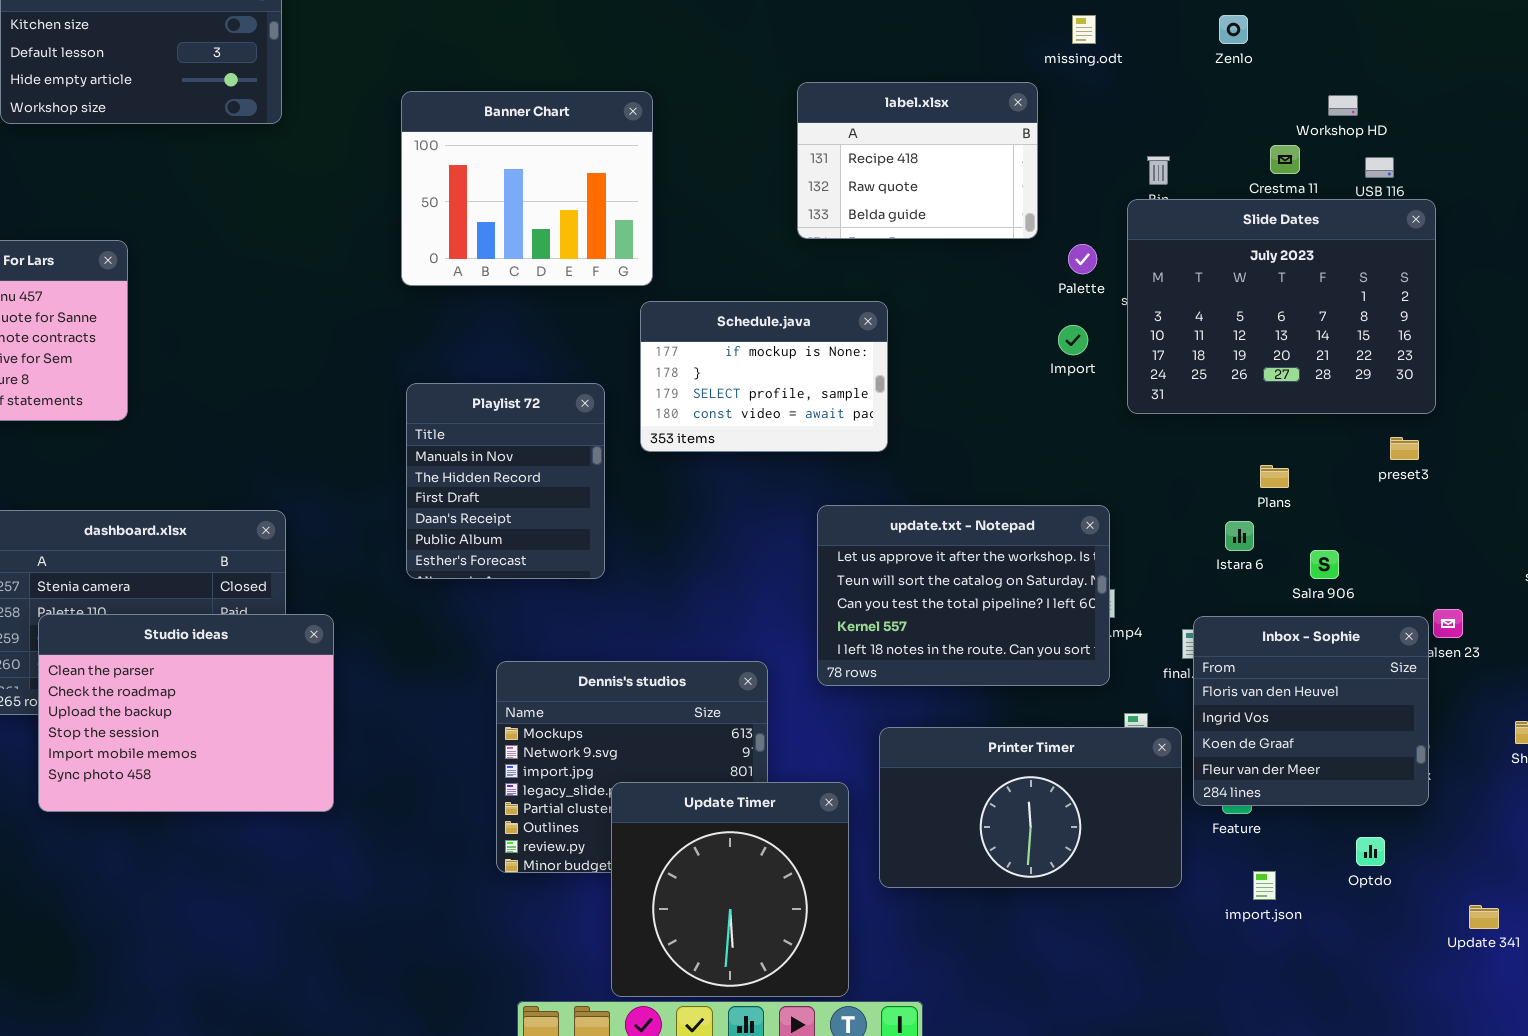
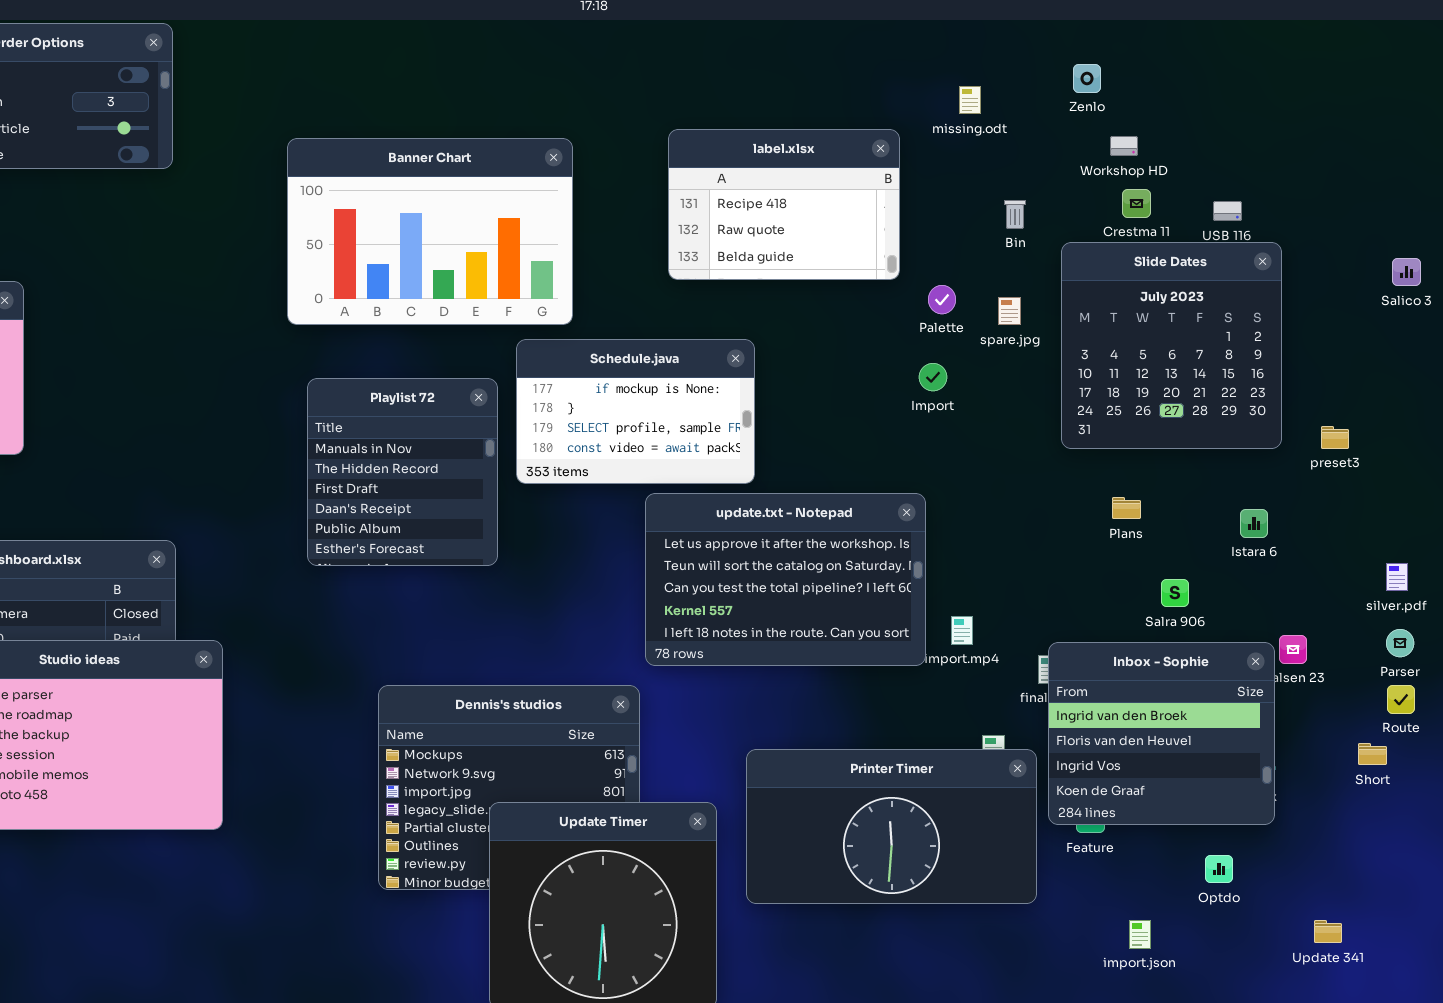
missing.odt: [1072,15,1096,44] -> [959,86,981,114], moved
Banner Chart: [401,91,653,286] -> [287,138,573,325], resized
Workshop HD: [1328,95,1358,116] -> [1110,136,1138,156], moved
Slide Dates: [1127,199,1436,414] -> [1061,242,1282,449], resized
Playlist 72: [406,383,605,579] -> [307,378,498,566], moved
preset3: [1390,437,1419,460] -> [1321,426,1349,449], moved
update.txt - Notepad: [817,505,1110,686] -> [645,493,926,666], moved
Istara 6: [1225,521,1254,551] -> [1240,509,1268,538], moved
Inbox - Sophie: [1193,616,1429,806] -> [1048,642,1275,825], scrolled up 1 row
import.json: [1253,871,1276,900] -> [1129,920,1151,949], moved

